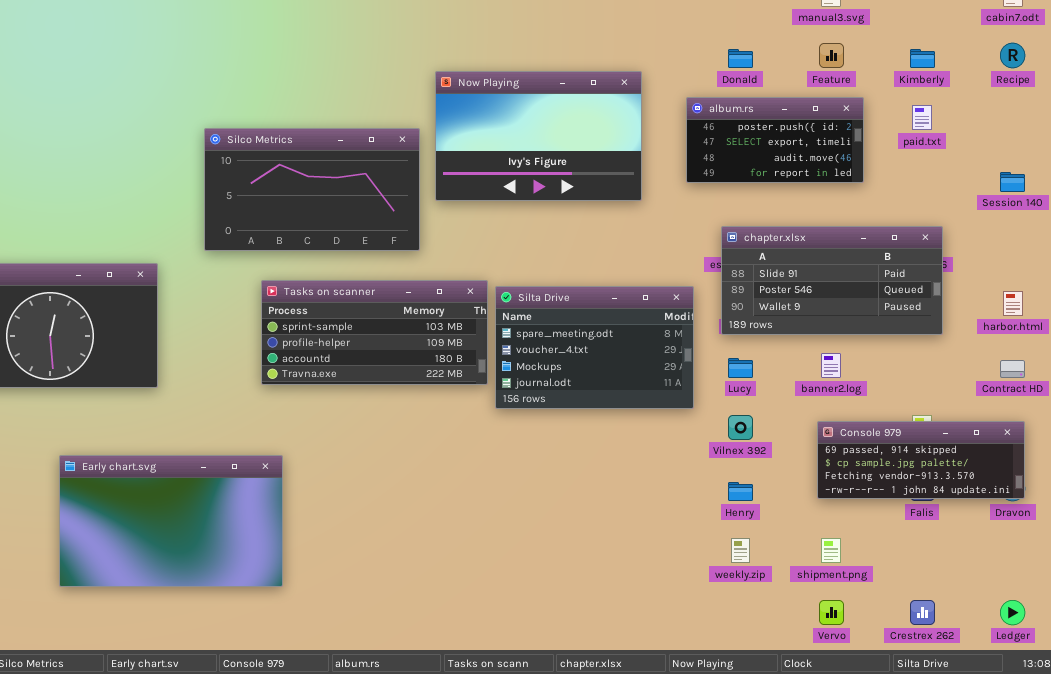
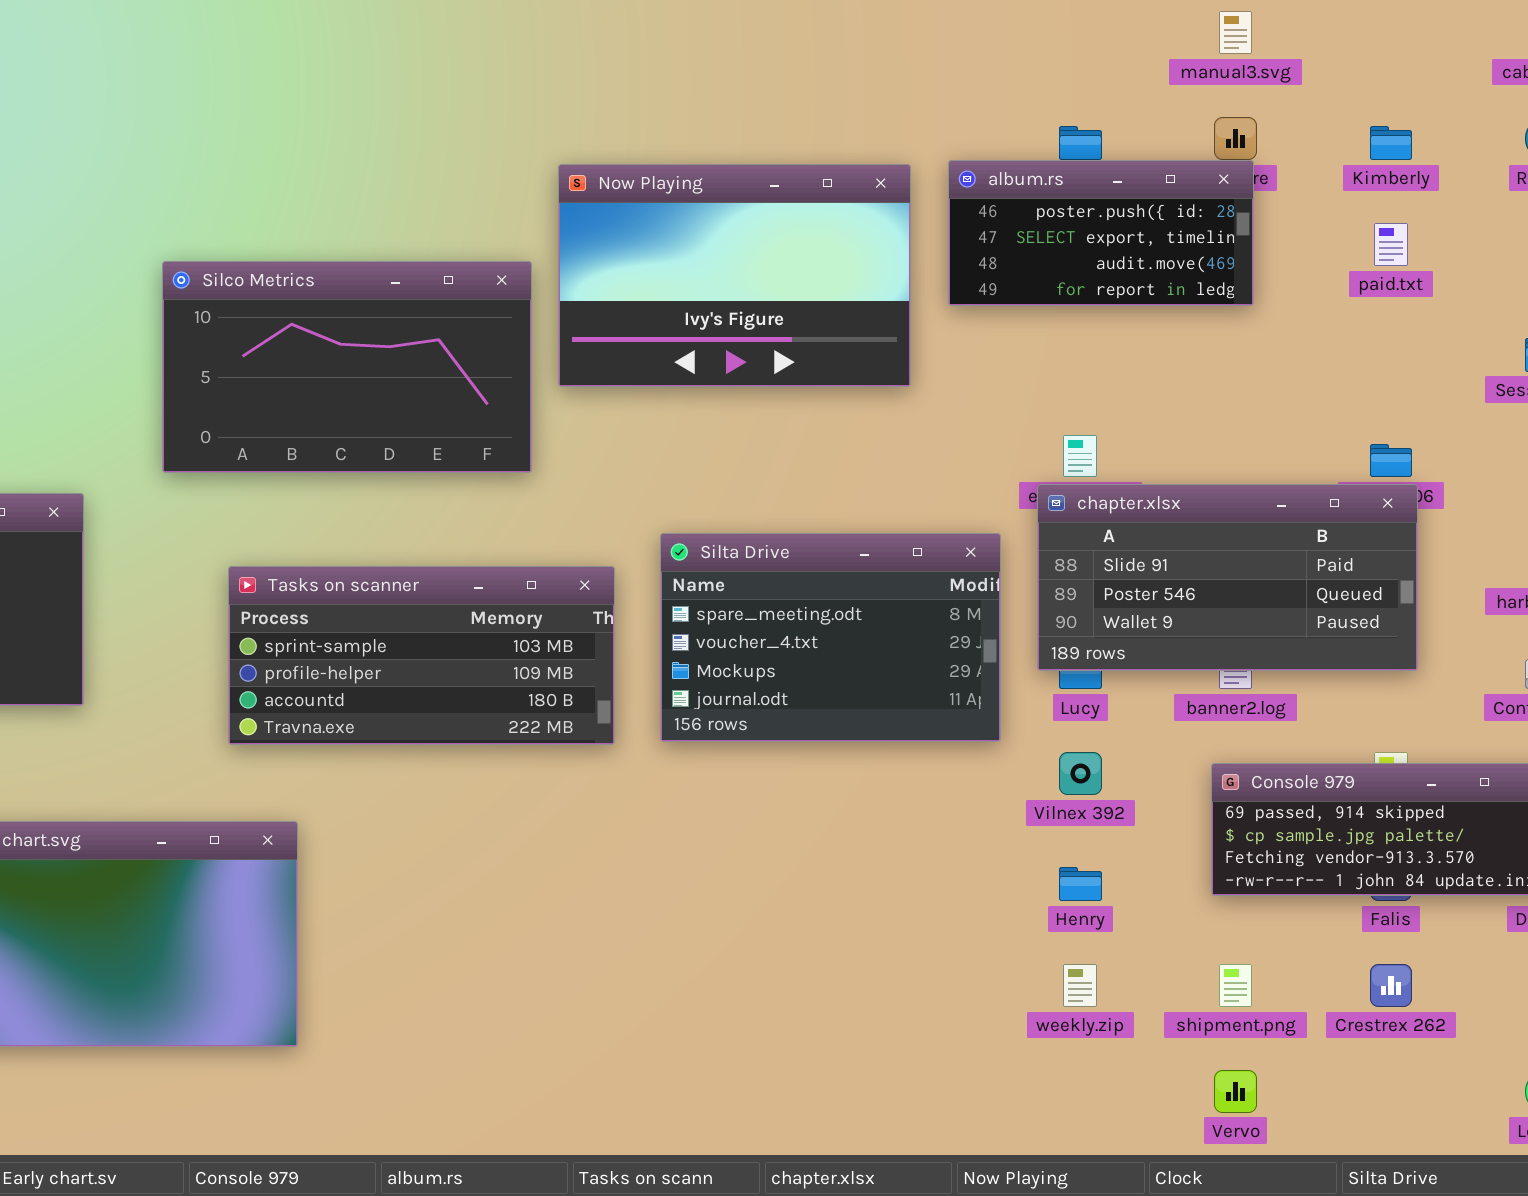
album.rs: [686,97,864,183] -> [948,160,1254,306], moved
chapter.xlsx: [721,226,943,335] -> [1037,484,1418,671], moved
Tasks on scanner: [261,280,488,385] -> [228,566,615,745], moved
Crestrex 262: [910,600,935,625] -> [1370,964,1412,1007], moved

